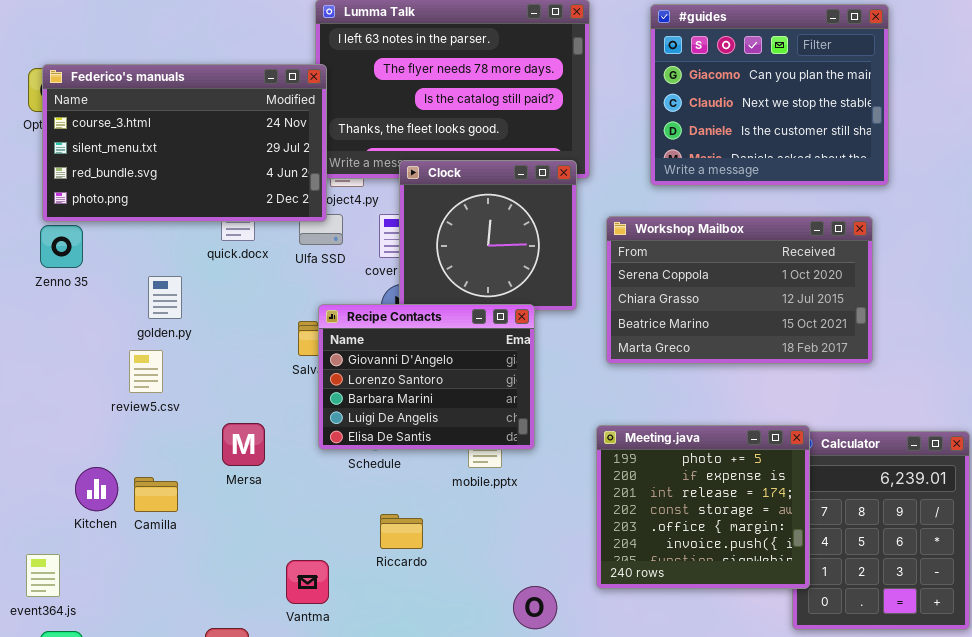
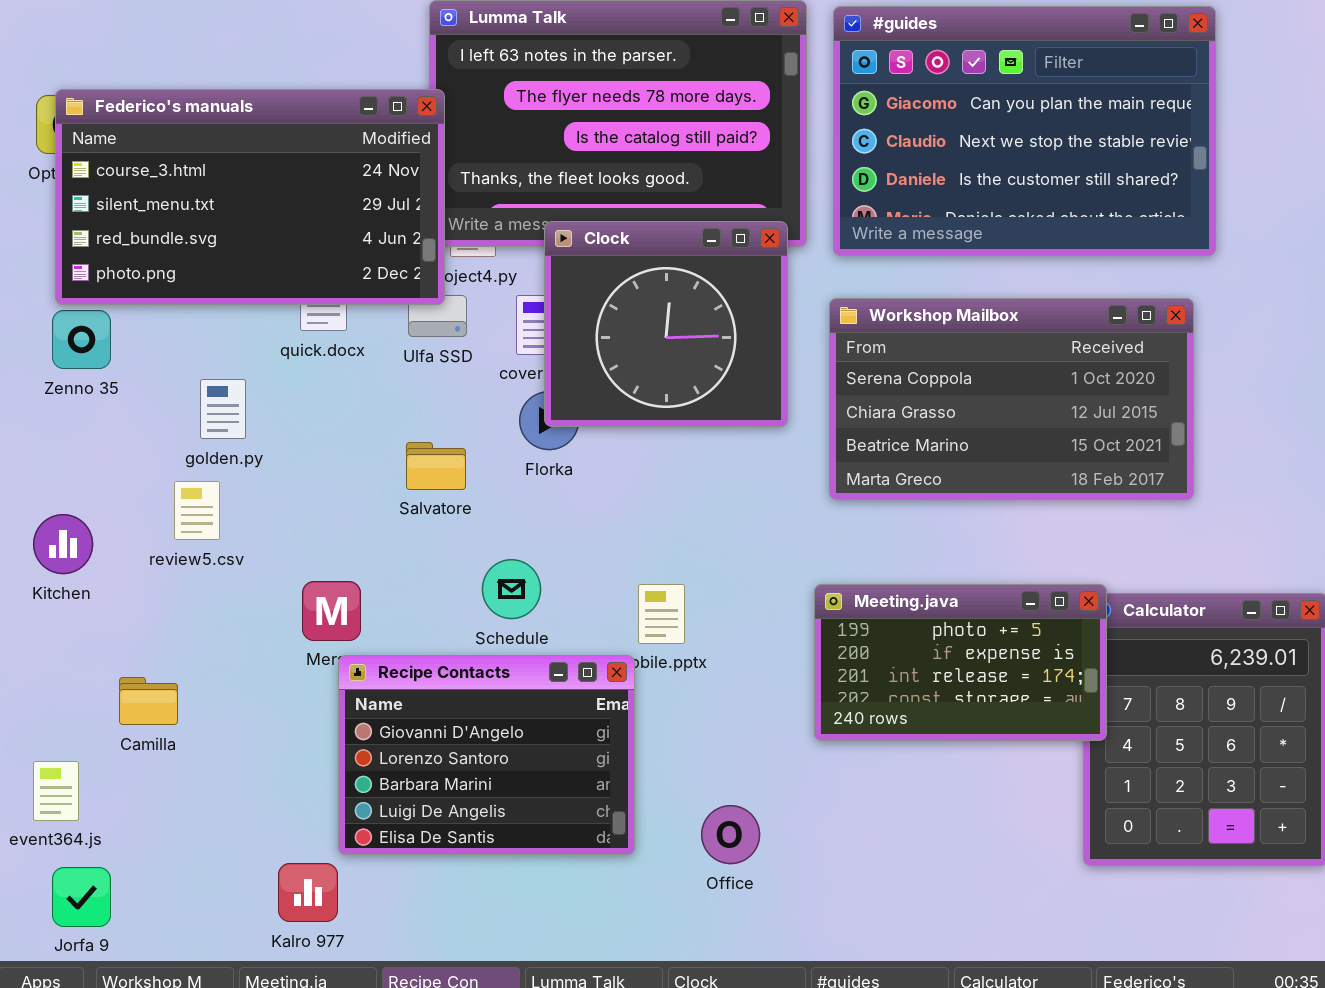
#guides: [650,4,889,186] -> [833,6,1216,256], resized
Recipe Contacts: [318,304,535,450] -> [338,655,635,855], moved
Meeting.java: [596,425,810,589] -> [814,584,1107,741], resized
Kitchen: [75,467,118,511] -> [33,514,93,574], moved
Camilla: [134,477,178,512] -> [119,677,178,725], moved

